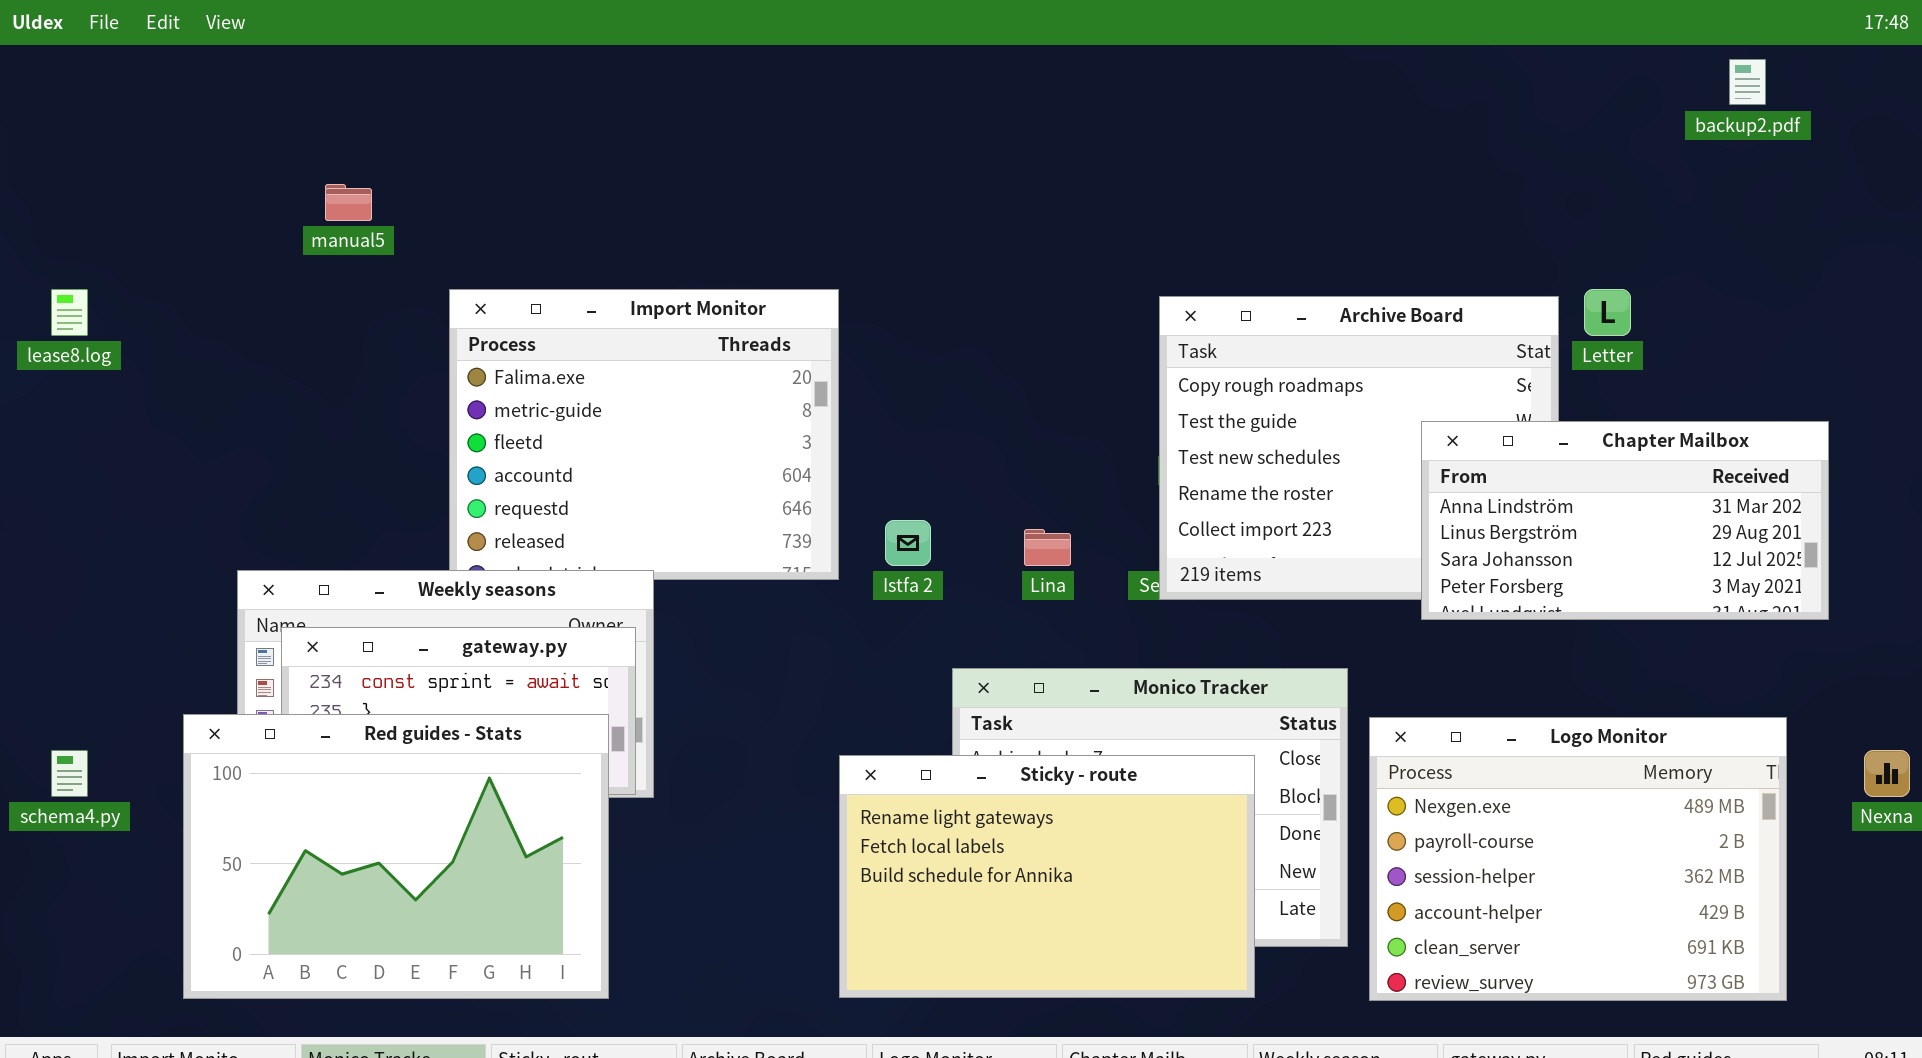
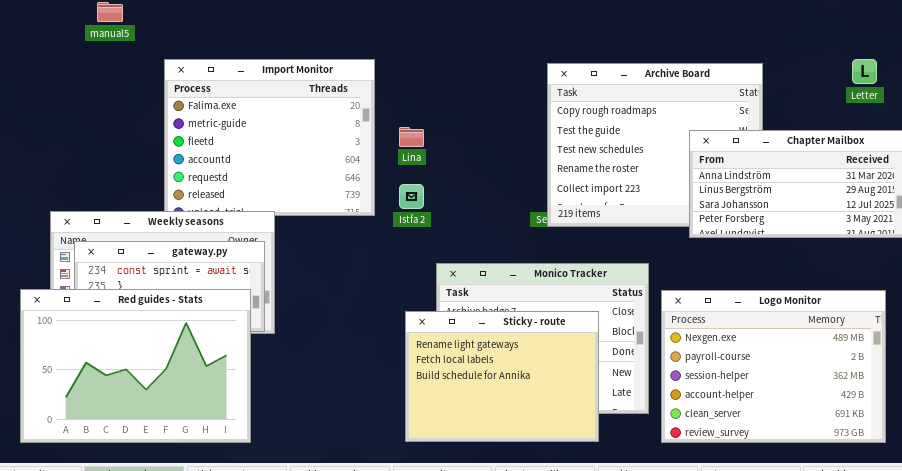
Letter: [1584,289,1631,336] -> [852,59,877,84], moved
Lina: [1024,529,1071,566] -> [399,127,424,147], moved
Sticky - route: [839,755,1255,998] -> [405,311,599,442], resized

